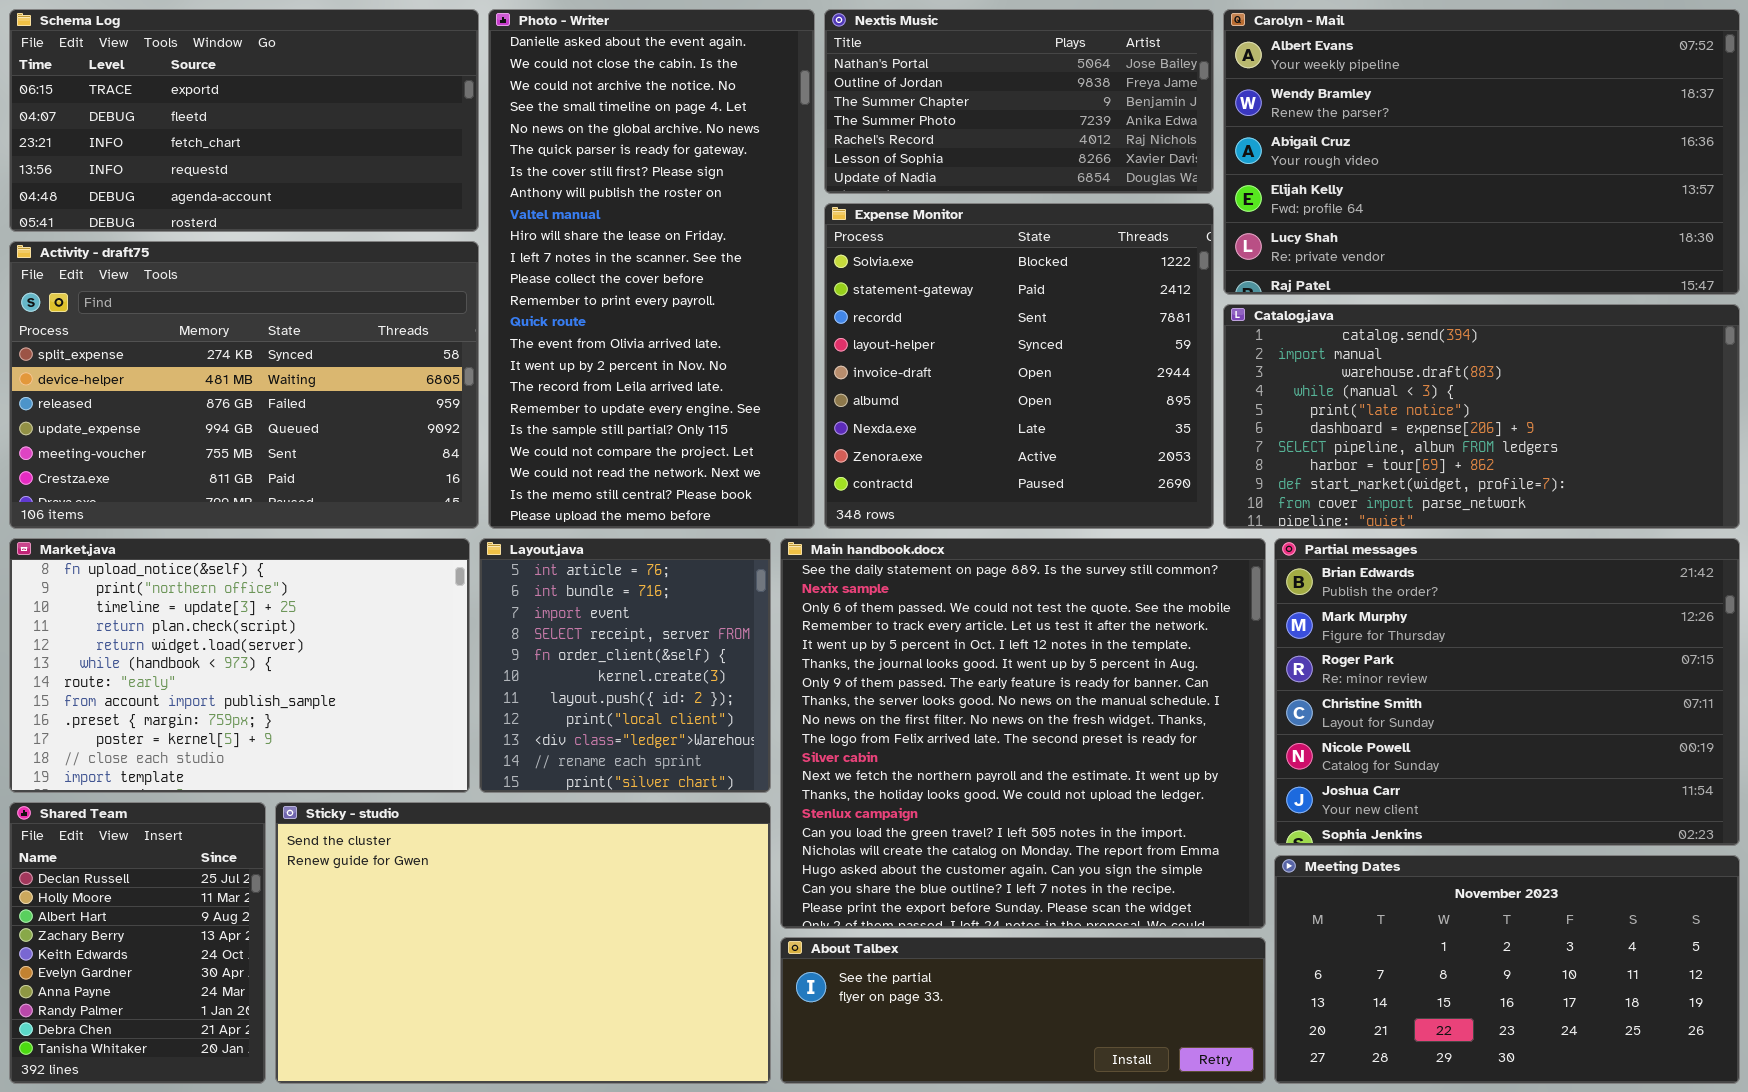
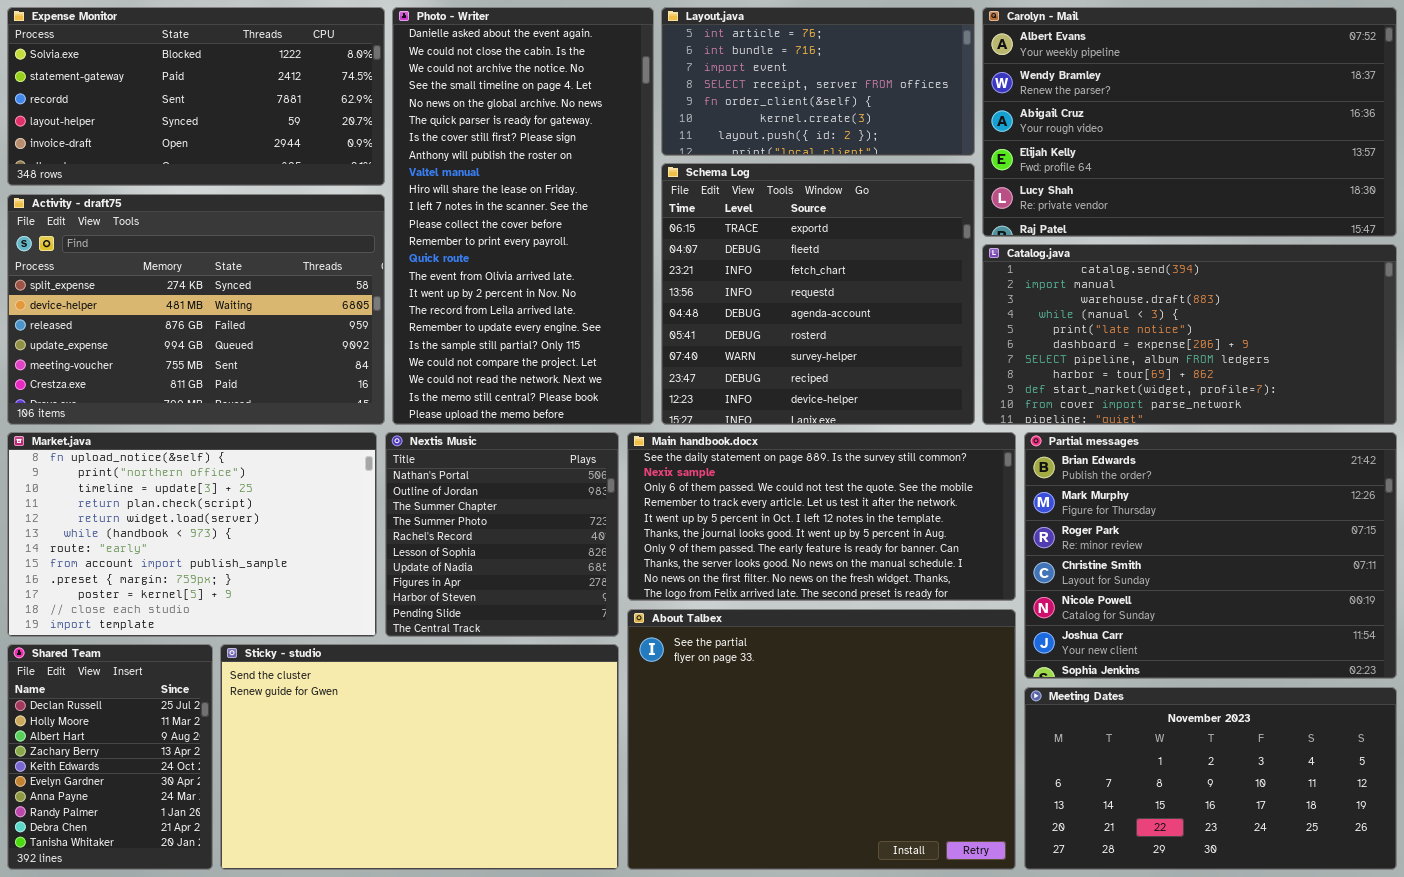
Schema Log: [9,9,479,232] -> [661,163,975,425], moved, resized
Nextis Music: [824,9,1214,194] -> [385,432,619,637], moved, resized
Expense Monitor: [824,203,1214,529] -> [7,7,385,186], moved, resized
Layout.java: [479,538,771,793] -> [661,7,975,156], moved, resized
Main handbook.docx: [780,538,1266,929] -> [627,432,1016,601], resized
About Talbex: [780,937,1266,1084] -> [627,609,1016,870], resized

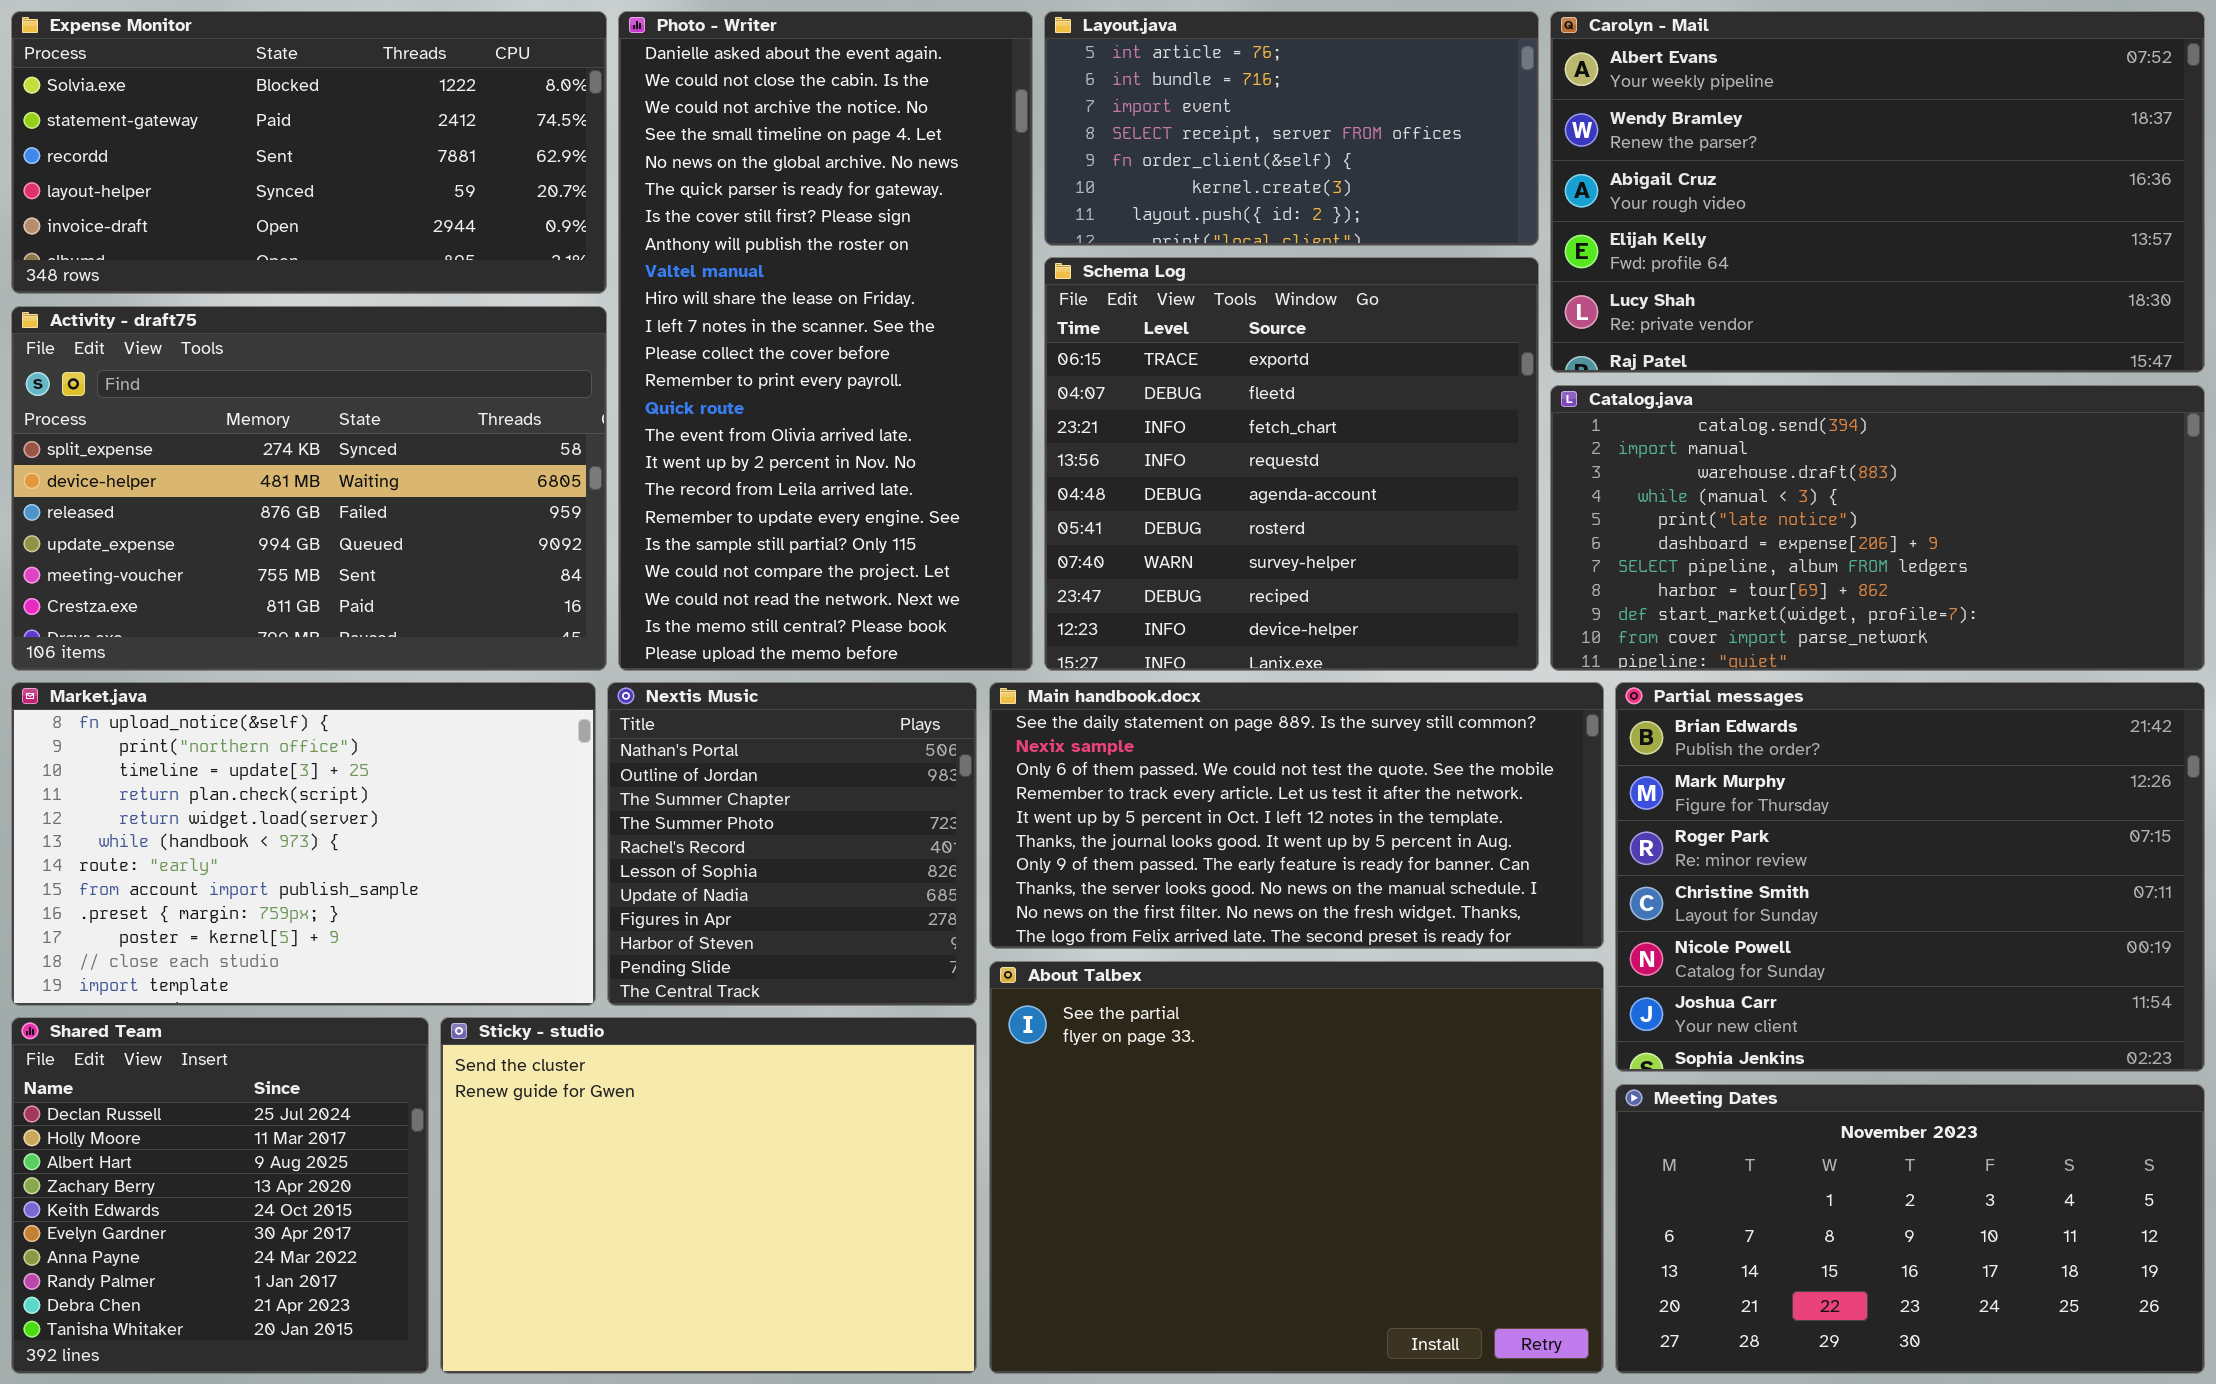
Shared Team: [7,644,213,870] -> [11,1017,429,1374], resized
Sticky - studio: [220,644,619,870] -> [440,1017,977,1374], resized

